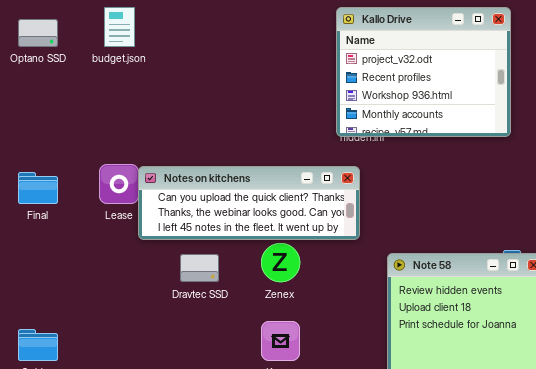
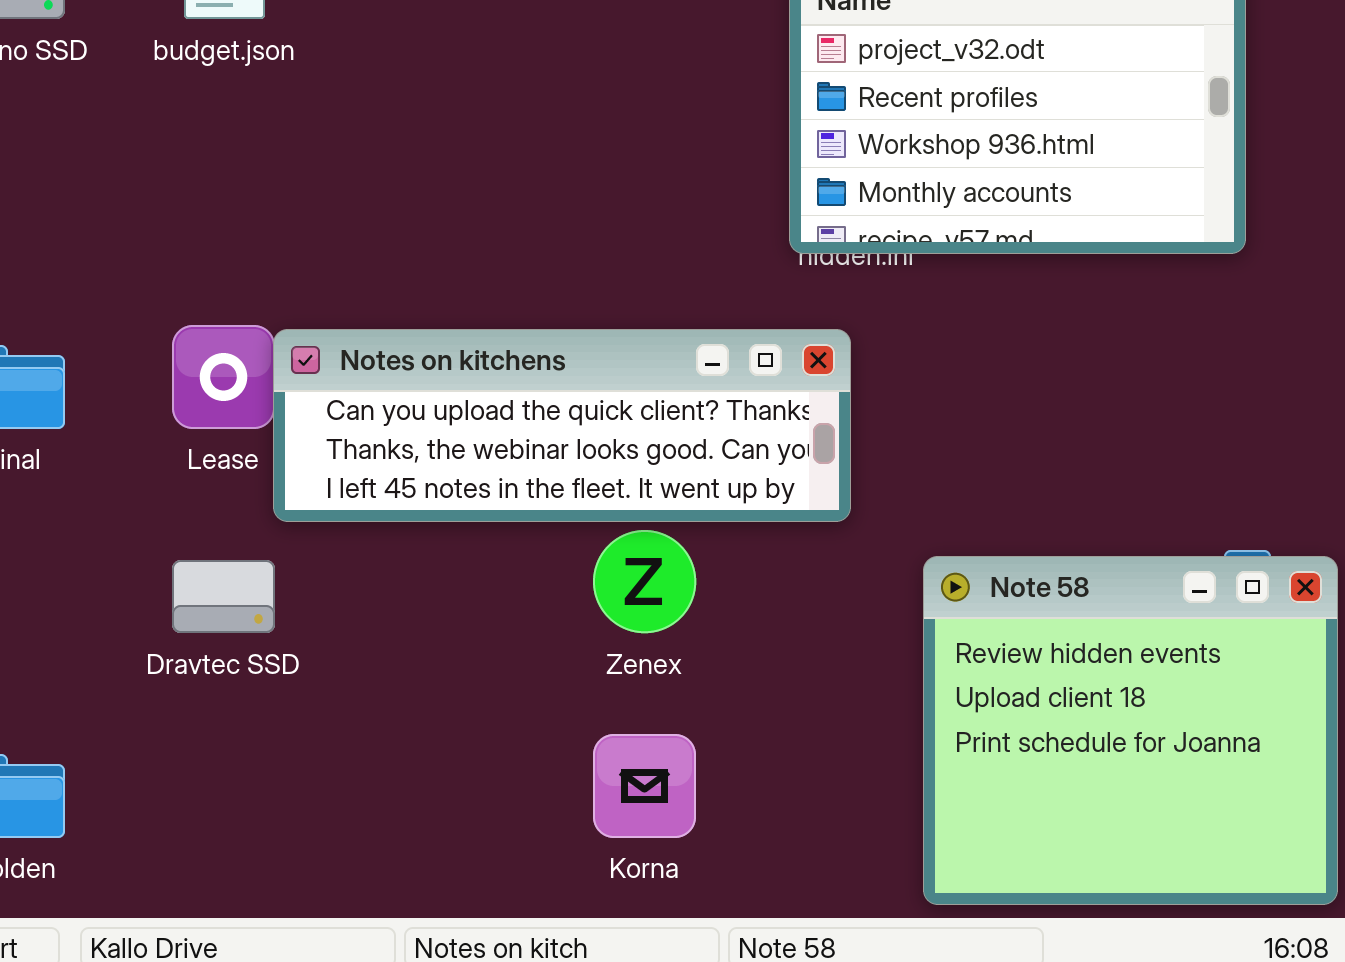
Dravtec SSD: [180,254,219,282] -> [172,560,275,633], moved

